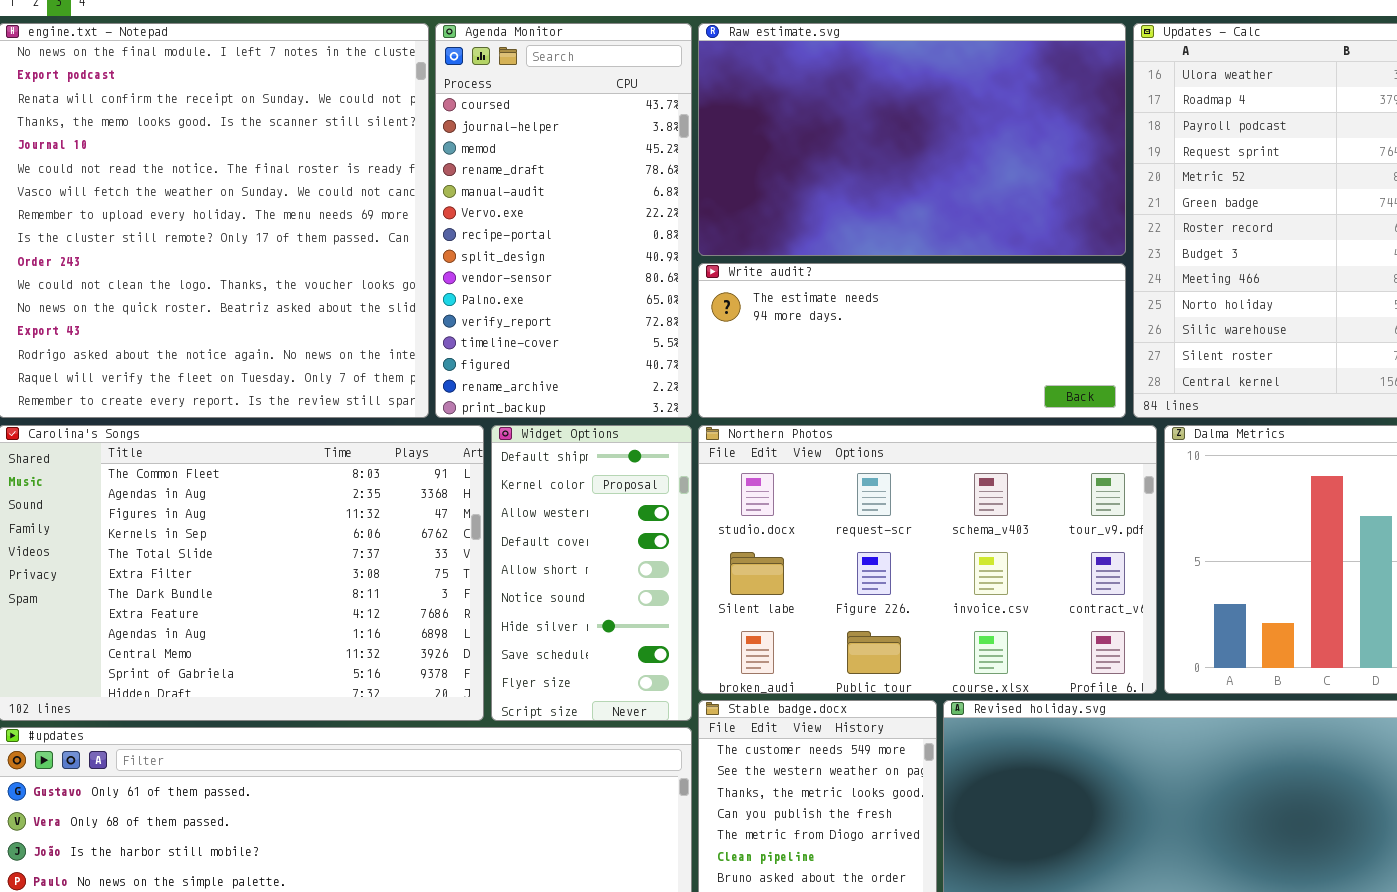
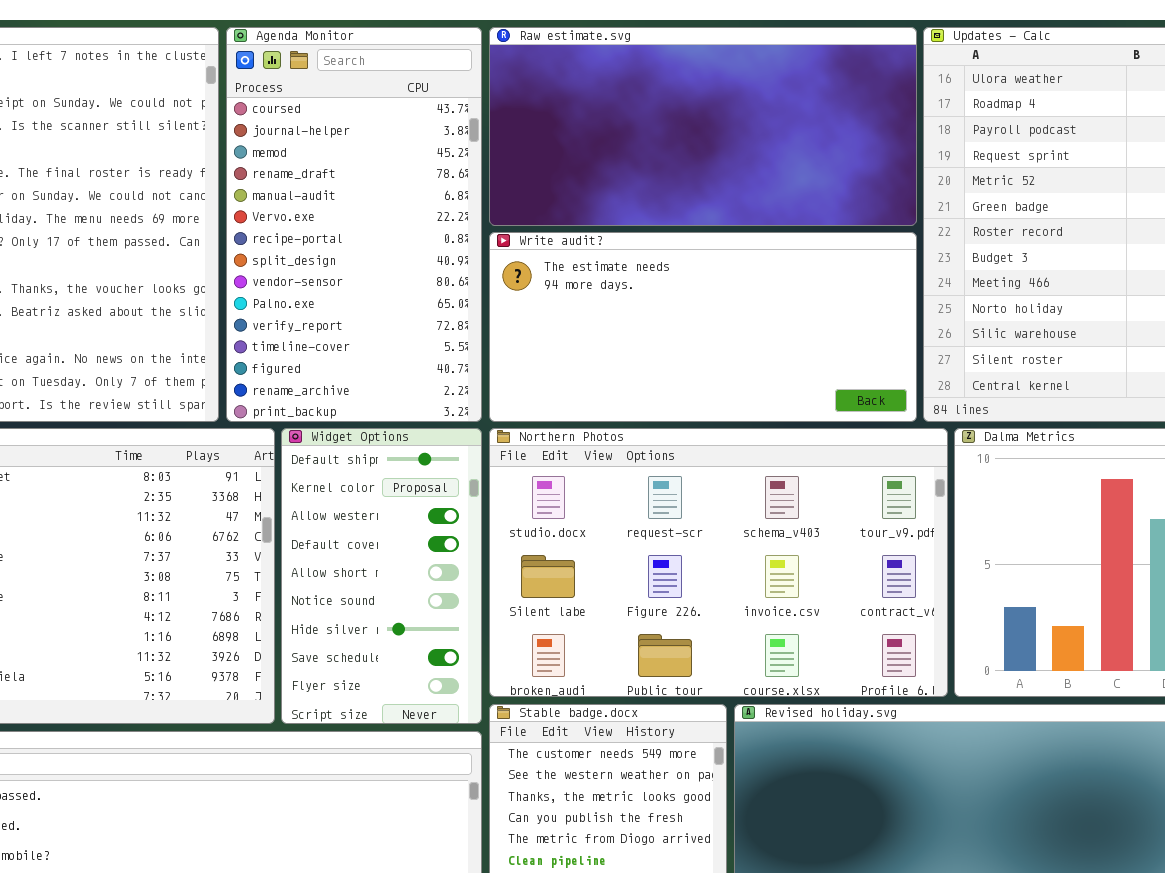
Raw estimate.svg: [698,23,1126,256] -> [489,27,917,226], resized
Write audit?: [698,263,1126,418] -> [489,232,917,422], resized

